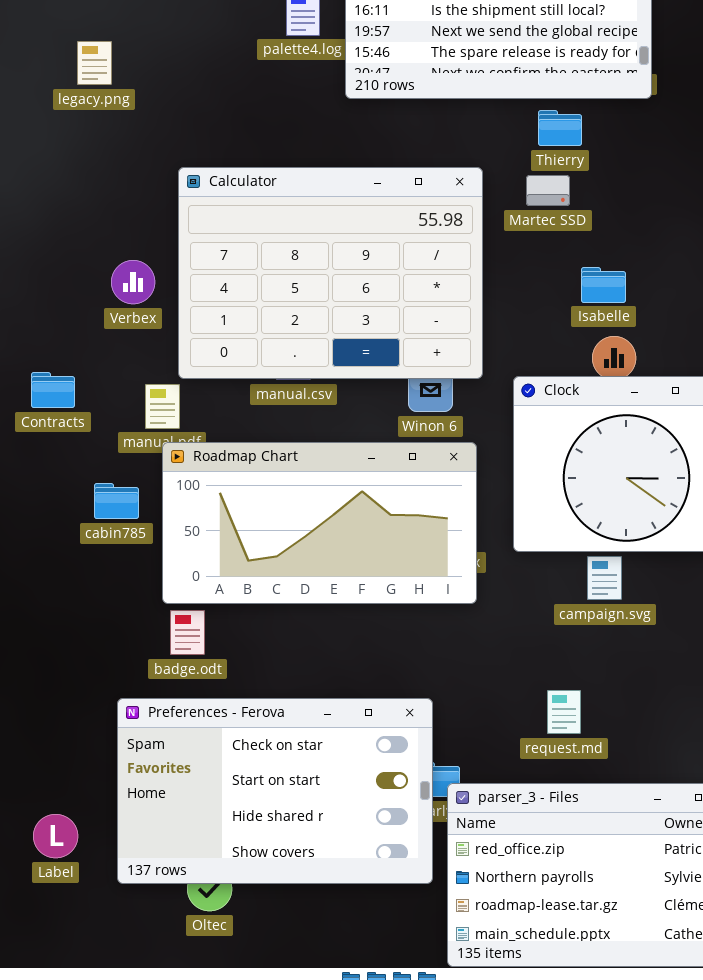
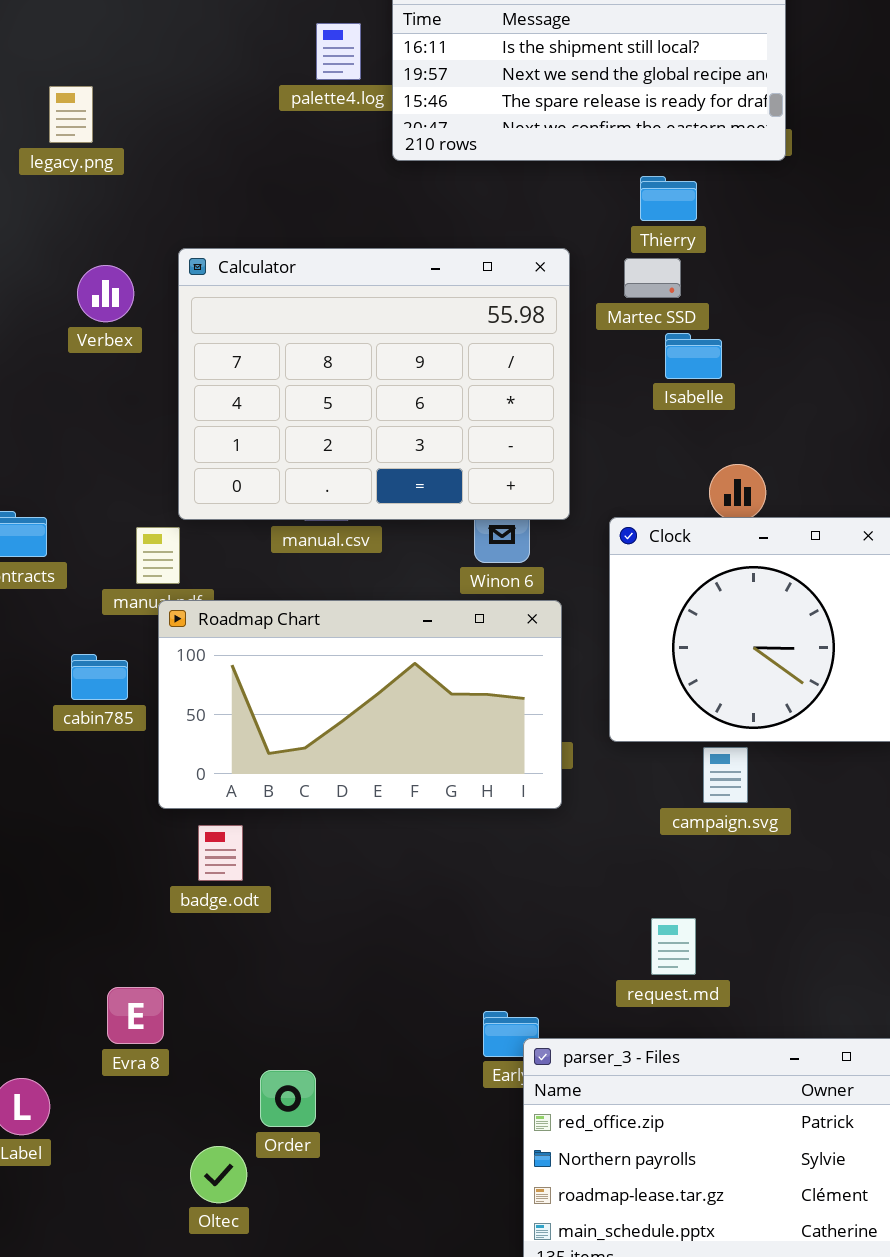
Verbex: [111,260,155,304] -> [77,265,134,322], moved
Isabelle: [581,267,626,303] -> [665,333,722,379], moved
badge.odt: [170,610,205,655] -> [198,825,243,881], moved
Preferences - Ferova: [117,698,433,884] -> none, closed

